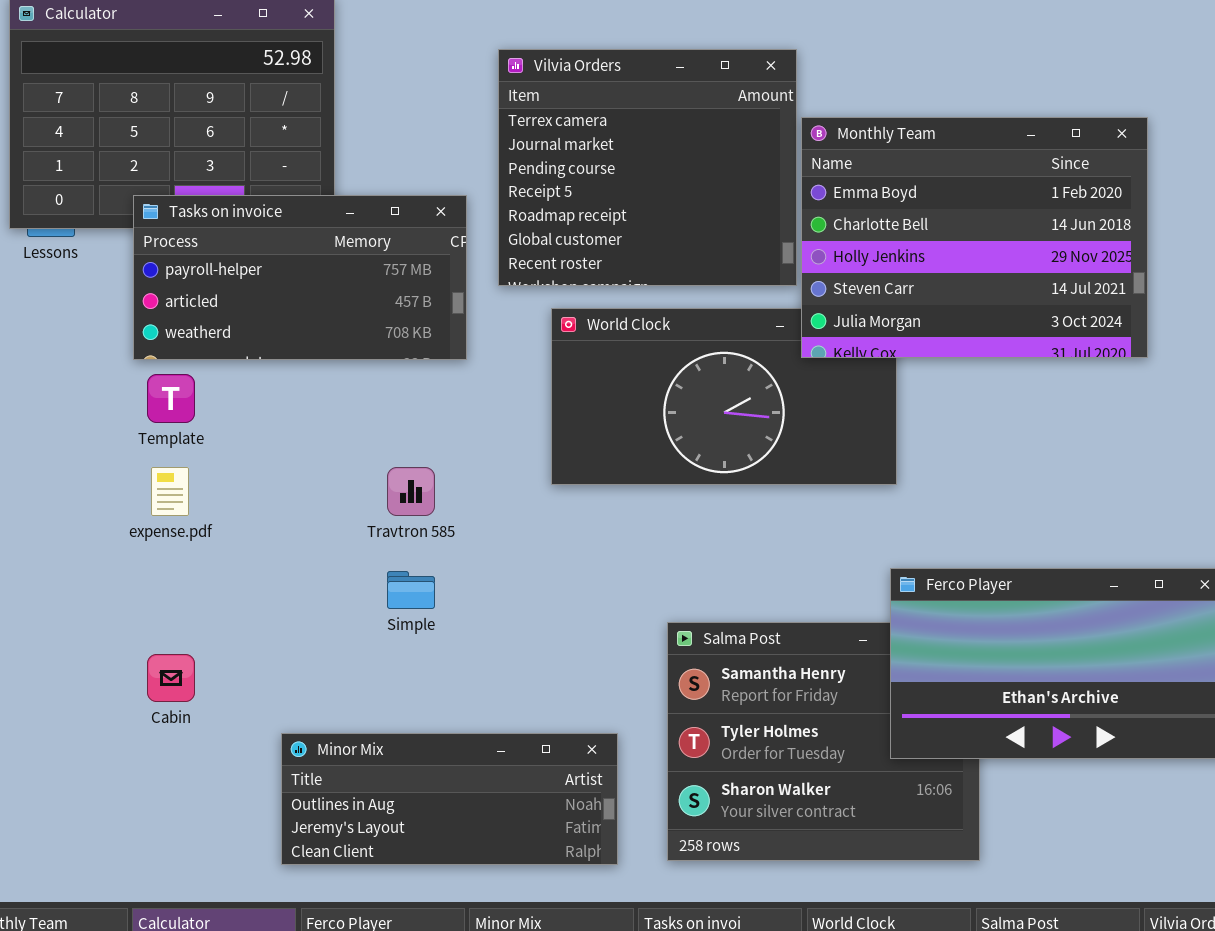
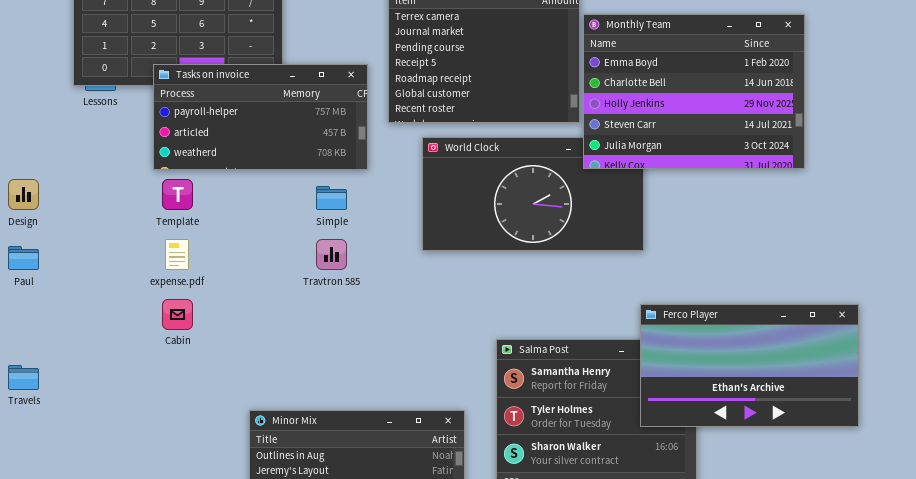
Simple: [387,571,435,609] -> [316,186,347,210], moved
Cabin: [147,654,195,702] -> [162,299,193,330], moved

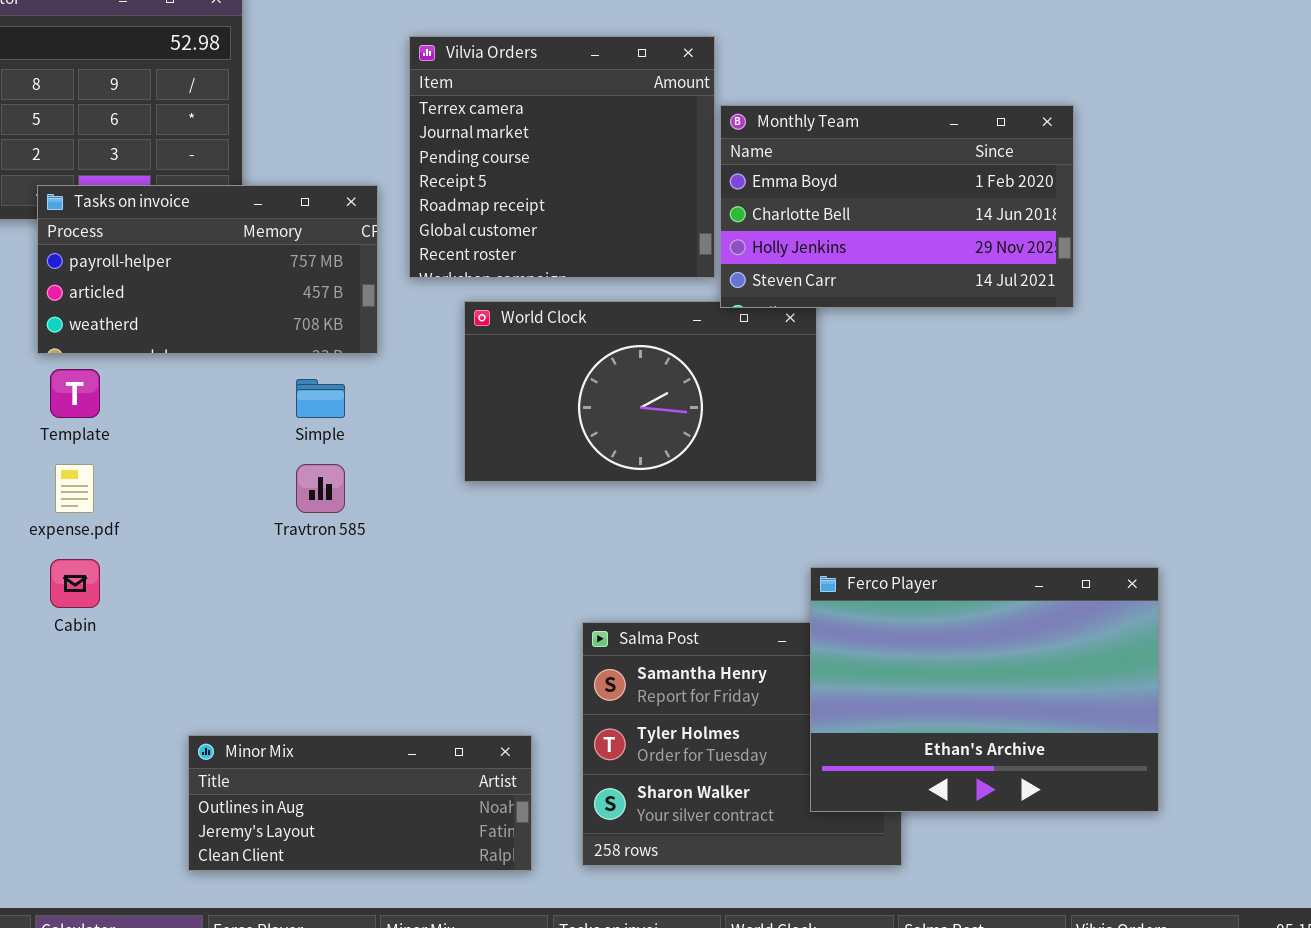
Monthly Team: [583,14,805,169] -> [720,105,1074,308], resized
Ferco Player: [640,304,859,427] -> [810,567,1159,812], resized

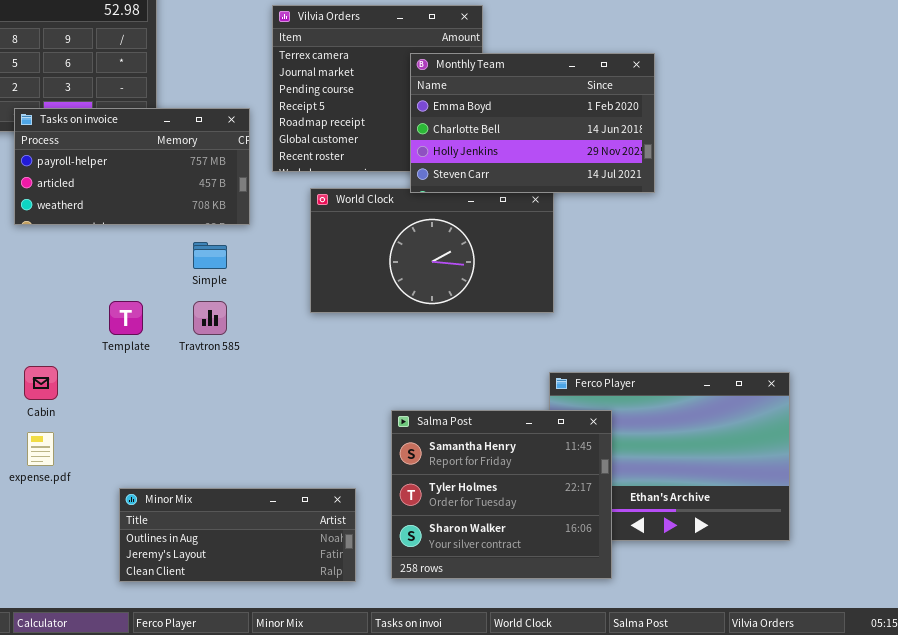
Monthly Team: [720,105,1074,308] -> [410,53,655,193], moved
Template: [50,369,100,418] -> [109,301,143,335], moved
expense.pdf: [55,464,94,513] -> [27,432,54,466], moved
Salma Post: [582,622,902,866] -> [391,410,612,579], raised

